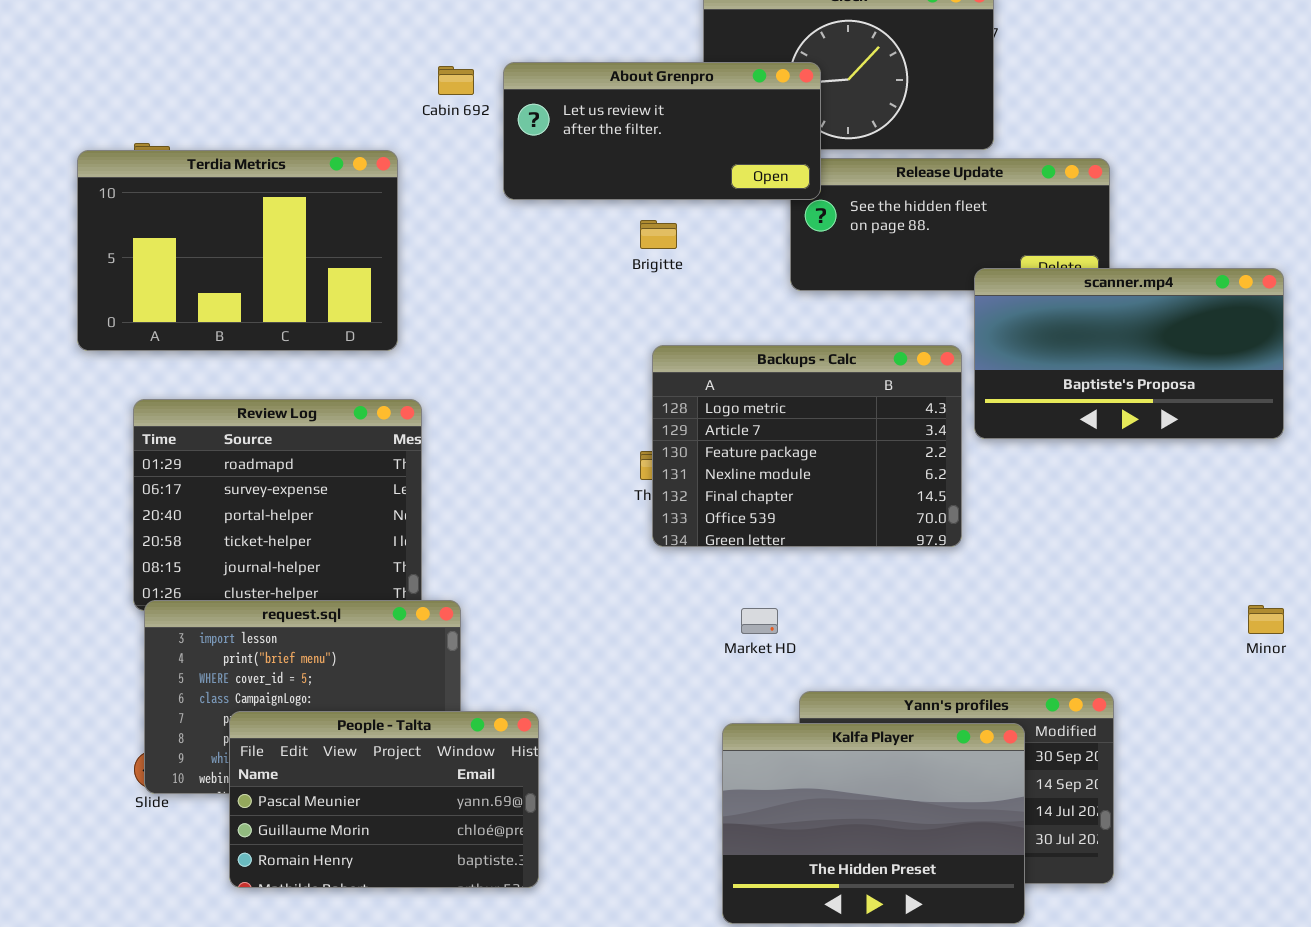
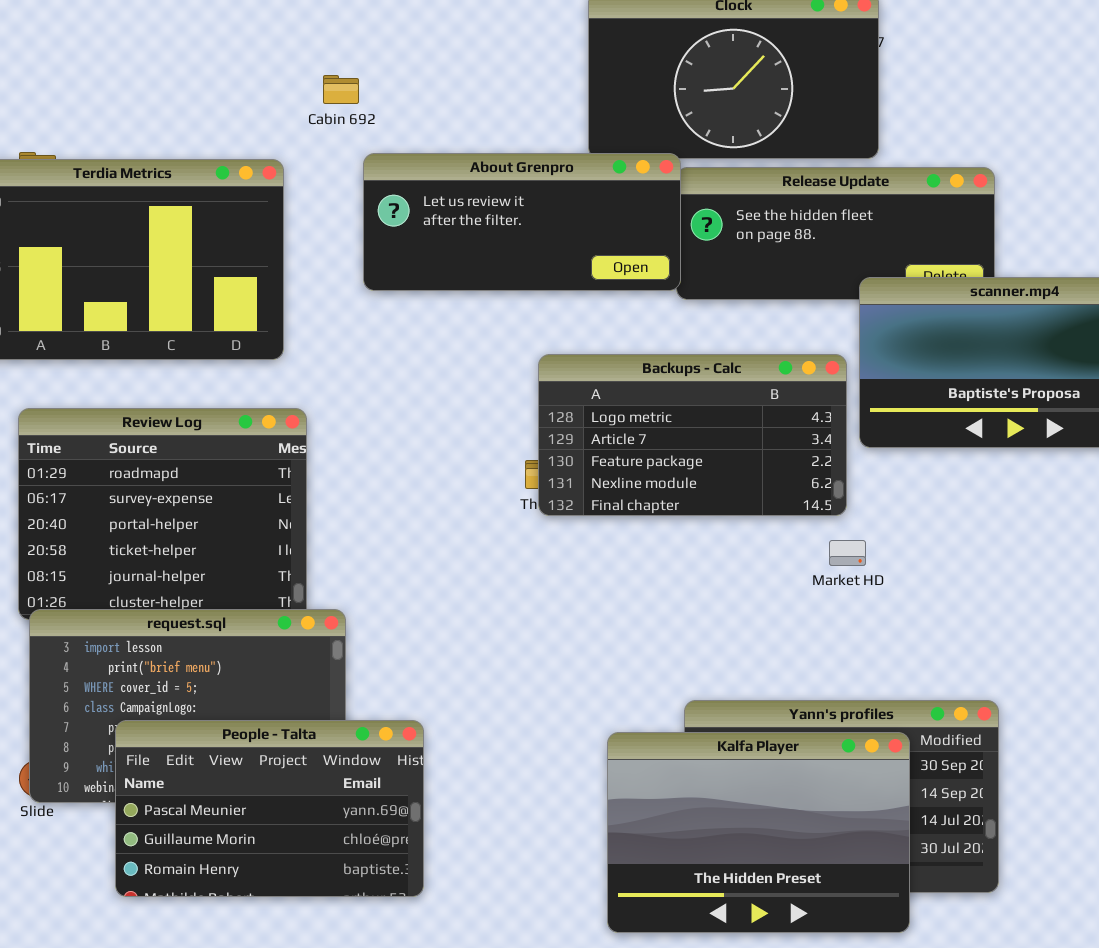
About Grenpro: [503,62,821,200] -> [363,153,681,291], moved
Backups - Calc: [652,345,962,547] -> [538,354,847,516], resized
Market HD: [741,608,778,634] -> [829,540,866,566], moved

